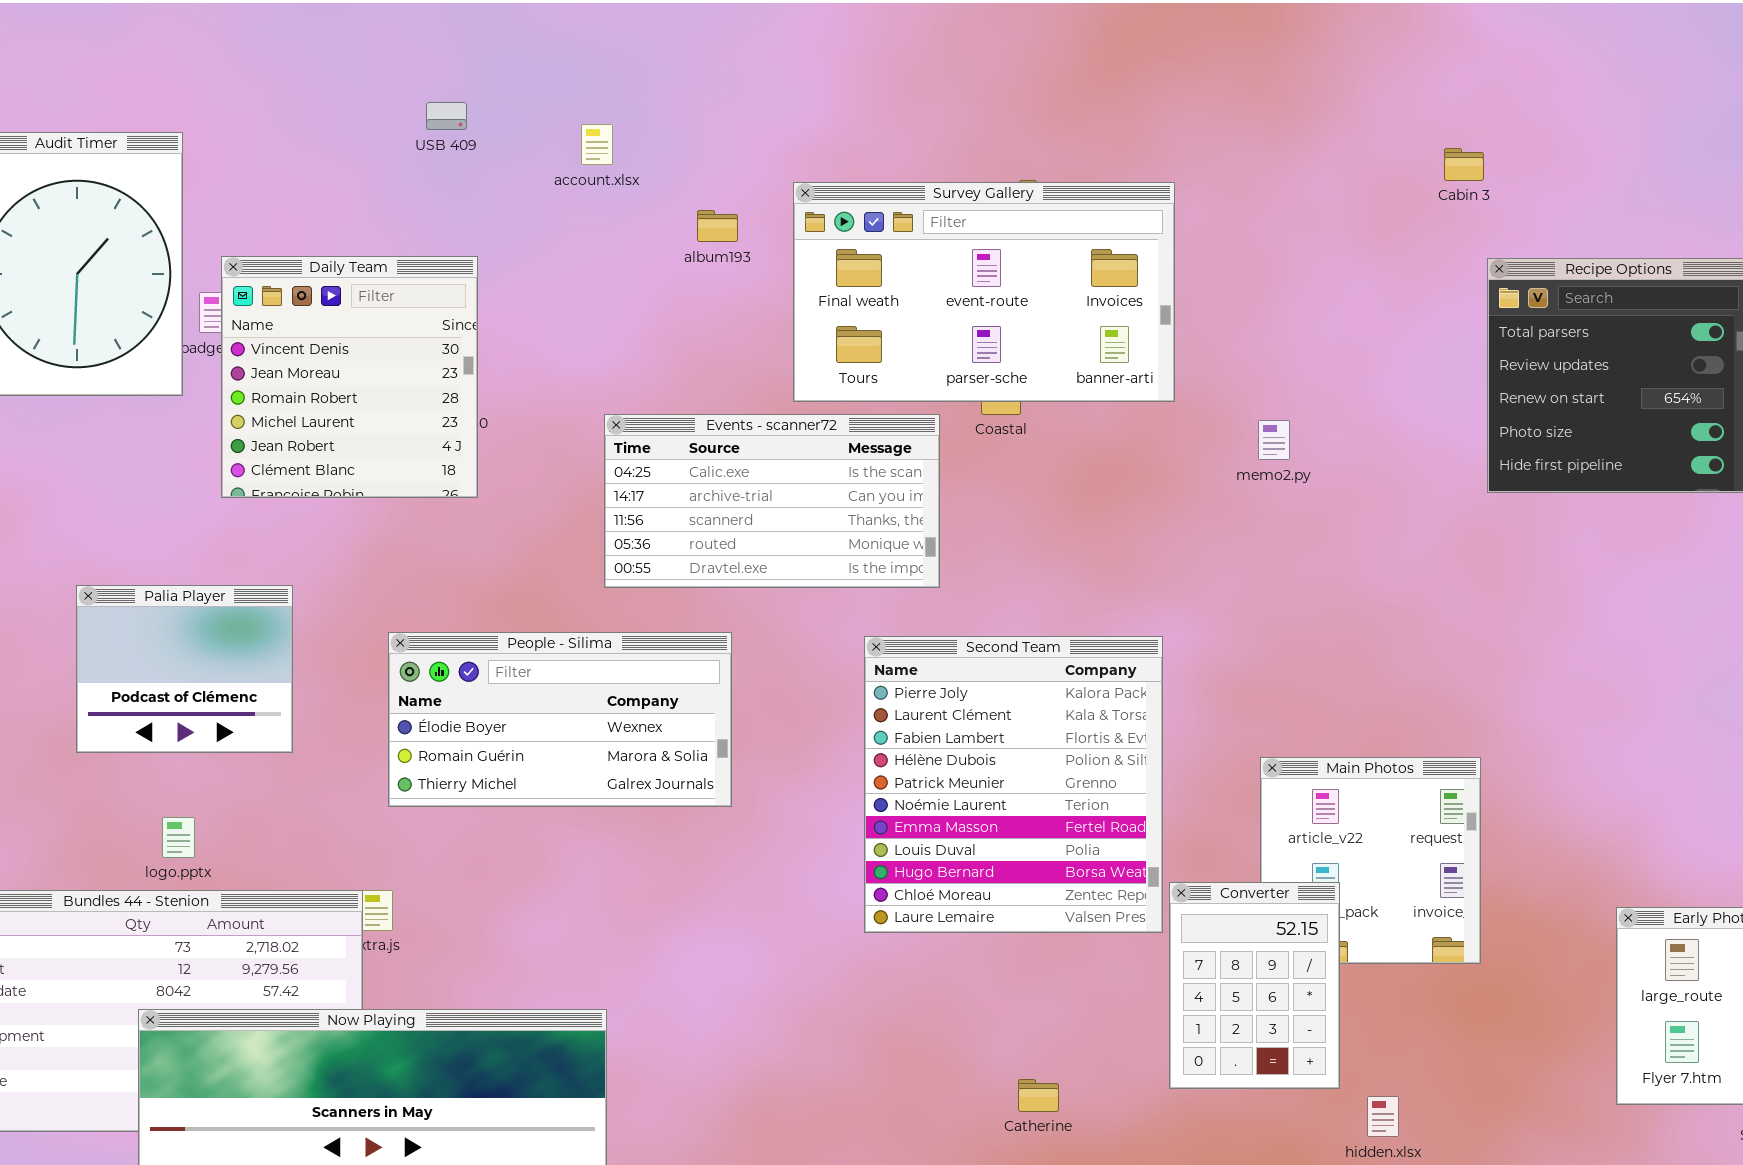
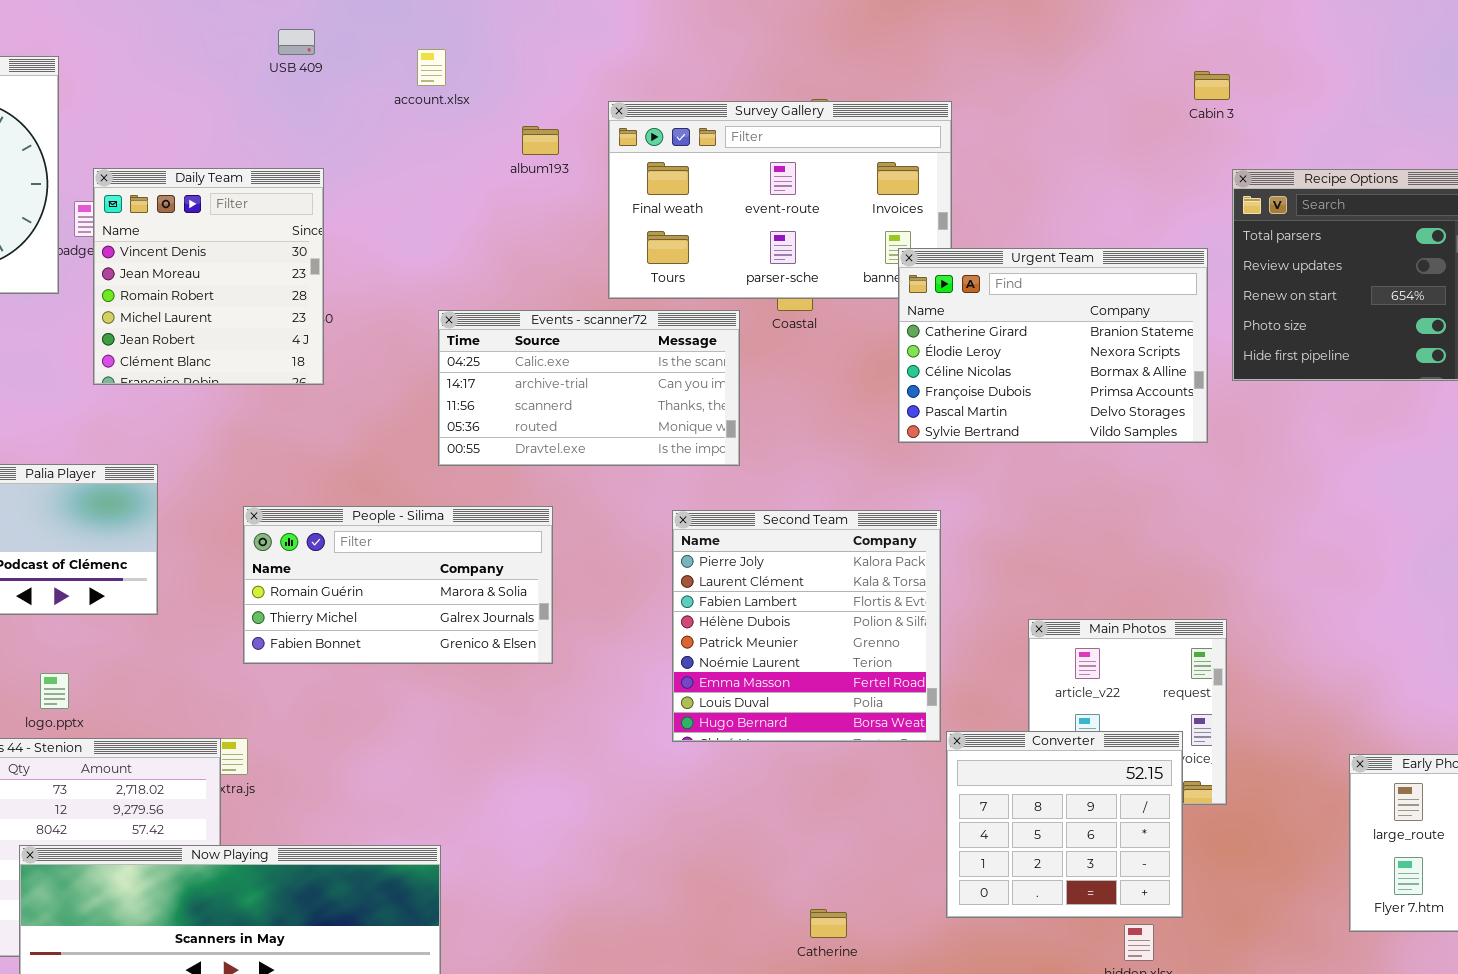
Urgent Team: none -> [898,248,1208,443], opened
People - Silima: [388,632,732,807] -> [243,506,553,664], scrolled down 1 row
Second Team: [864,636,1163,933] -> [672,510,941,742], resized
Converter: [1169,882,1340,1089] -> [946,731,1183,918], resized

